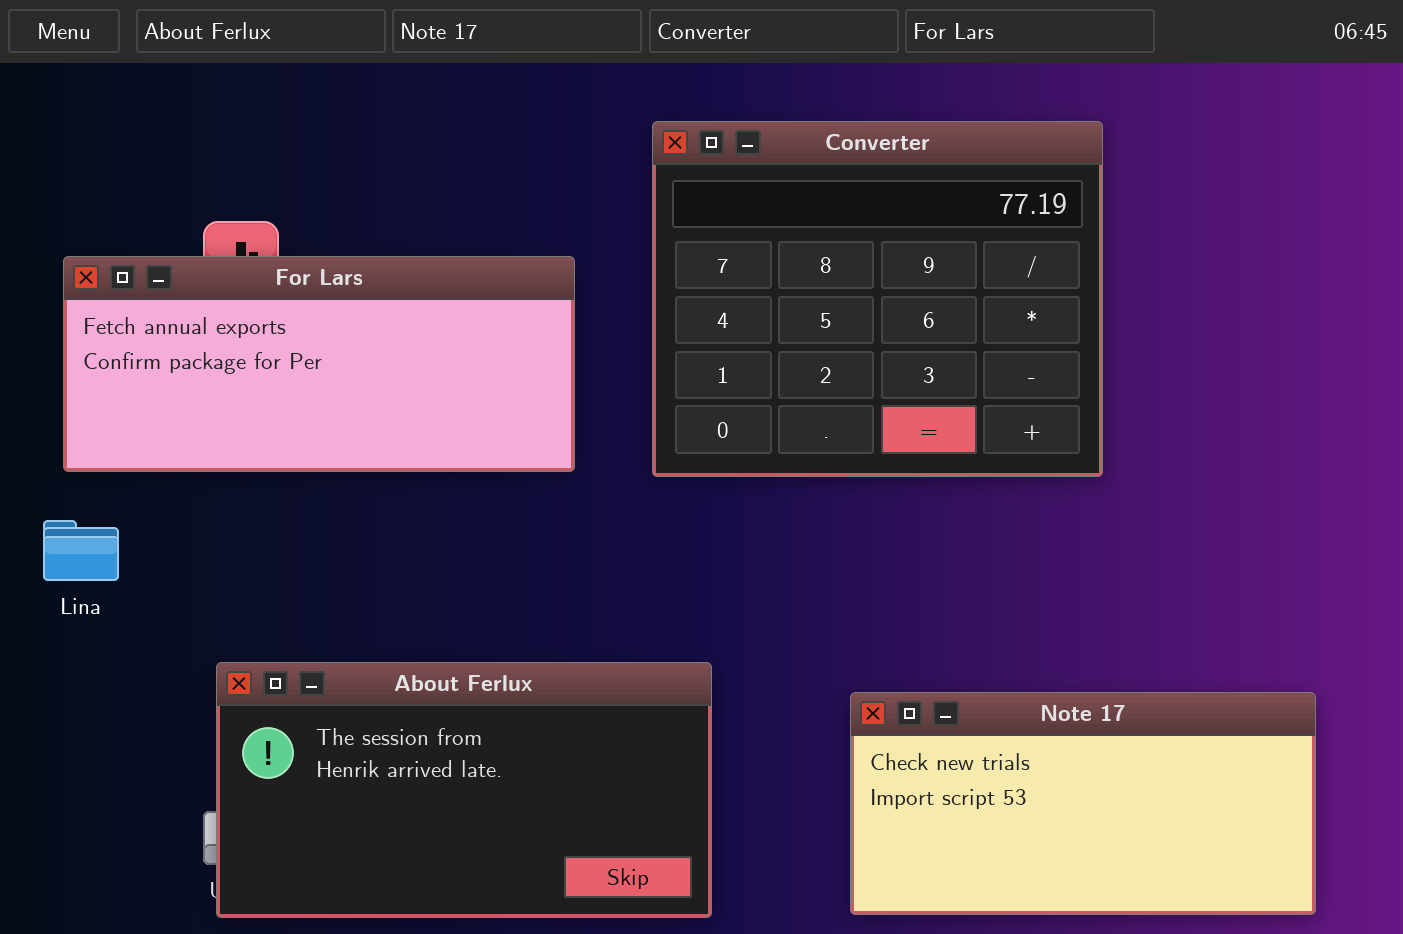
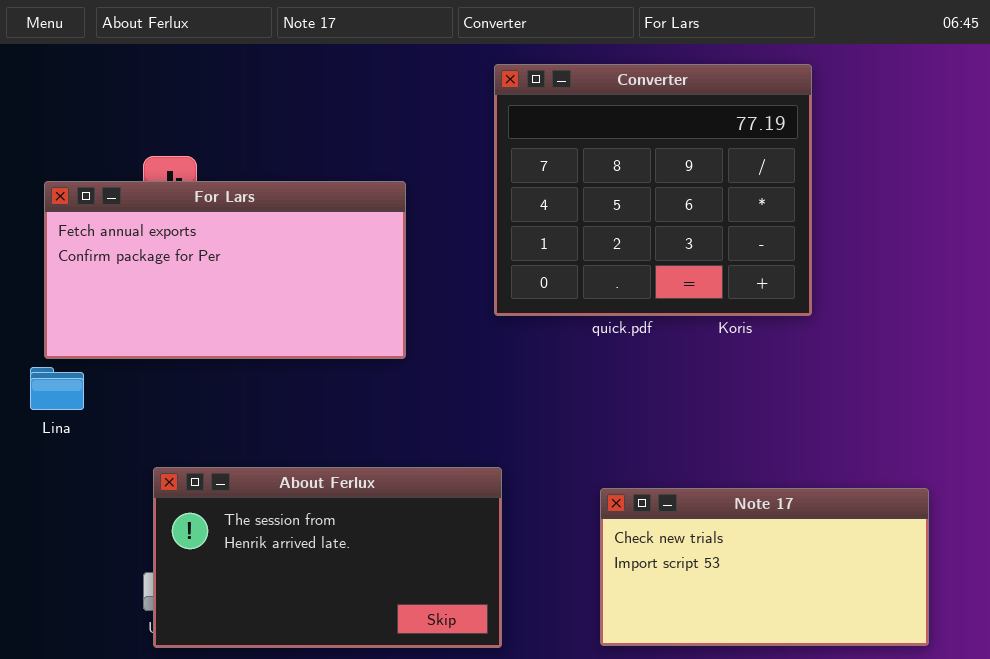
Converter: [652,121,1103,477] -> [494,64,812,316], moved
For Lars: [63,256,575,472] -> [44,181,406,359], resized

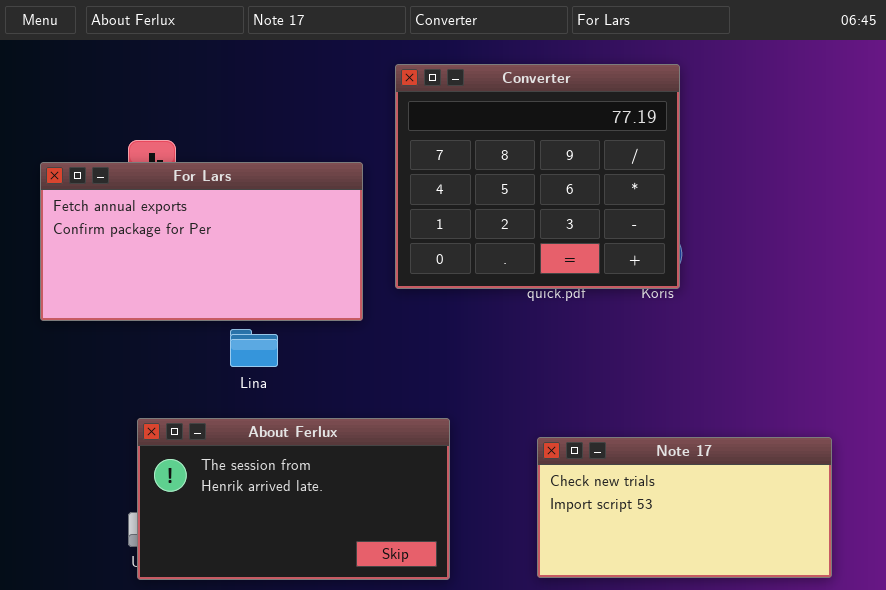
Converter: [494,64,812,316] -> [395,64,680,289], moved
Lina: [30,367,84,410] -> [230,329,278,367], moved

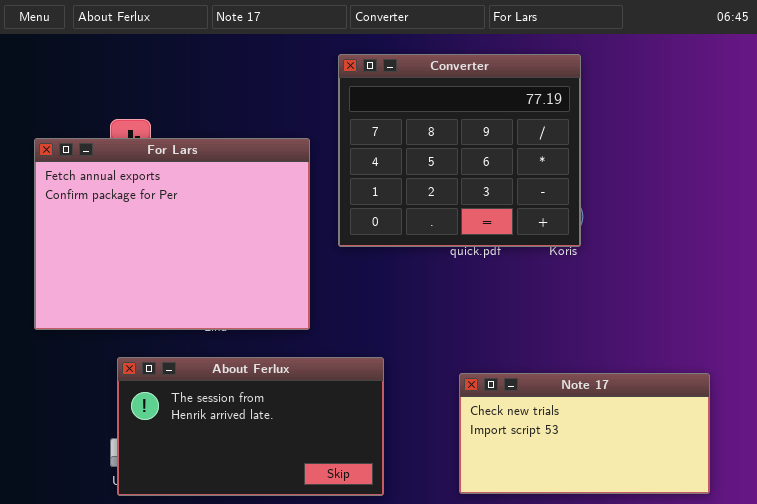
For Lars: [40,162,363,321] -> [34,138,310,330], resized

